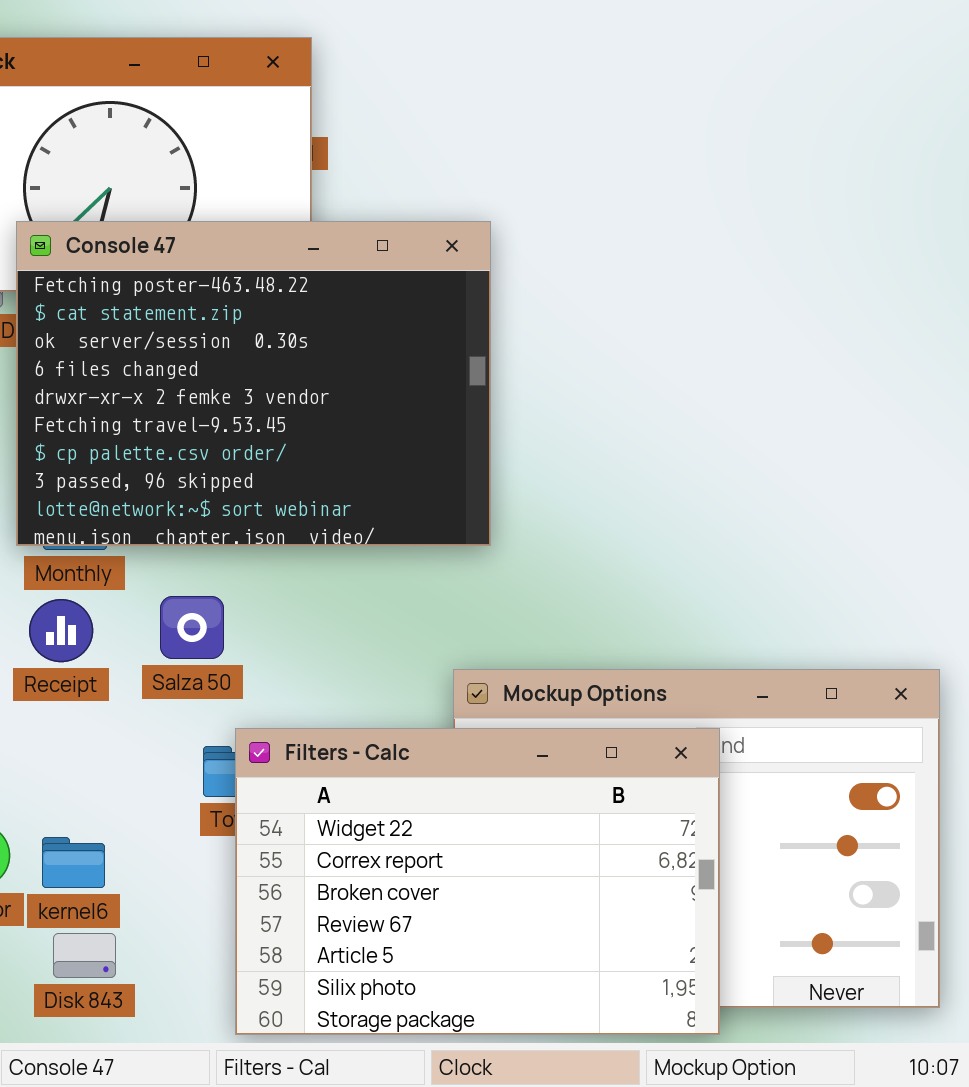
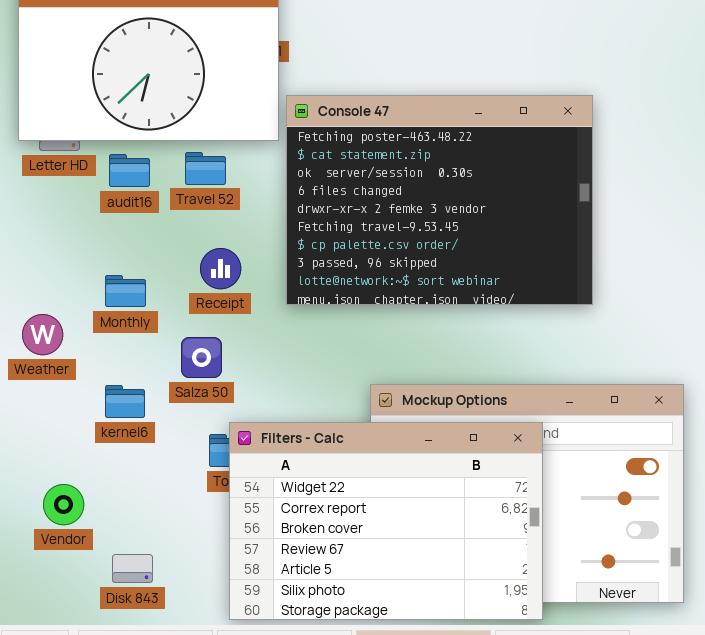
Console 47: [16,221,491,546] -> [286,95,593,305], moved
Receipt: [29,599,93,662] -> [200,248,241,289], moved
kernel6: [42,837,105,888] -> [105,385,145,418], moved

